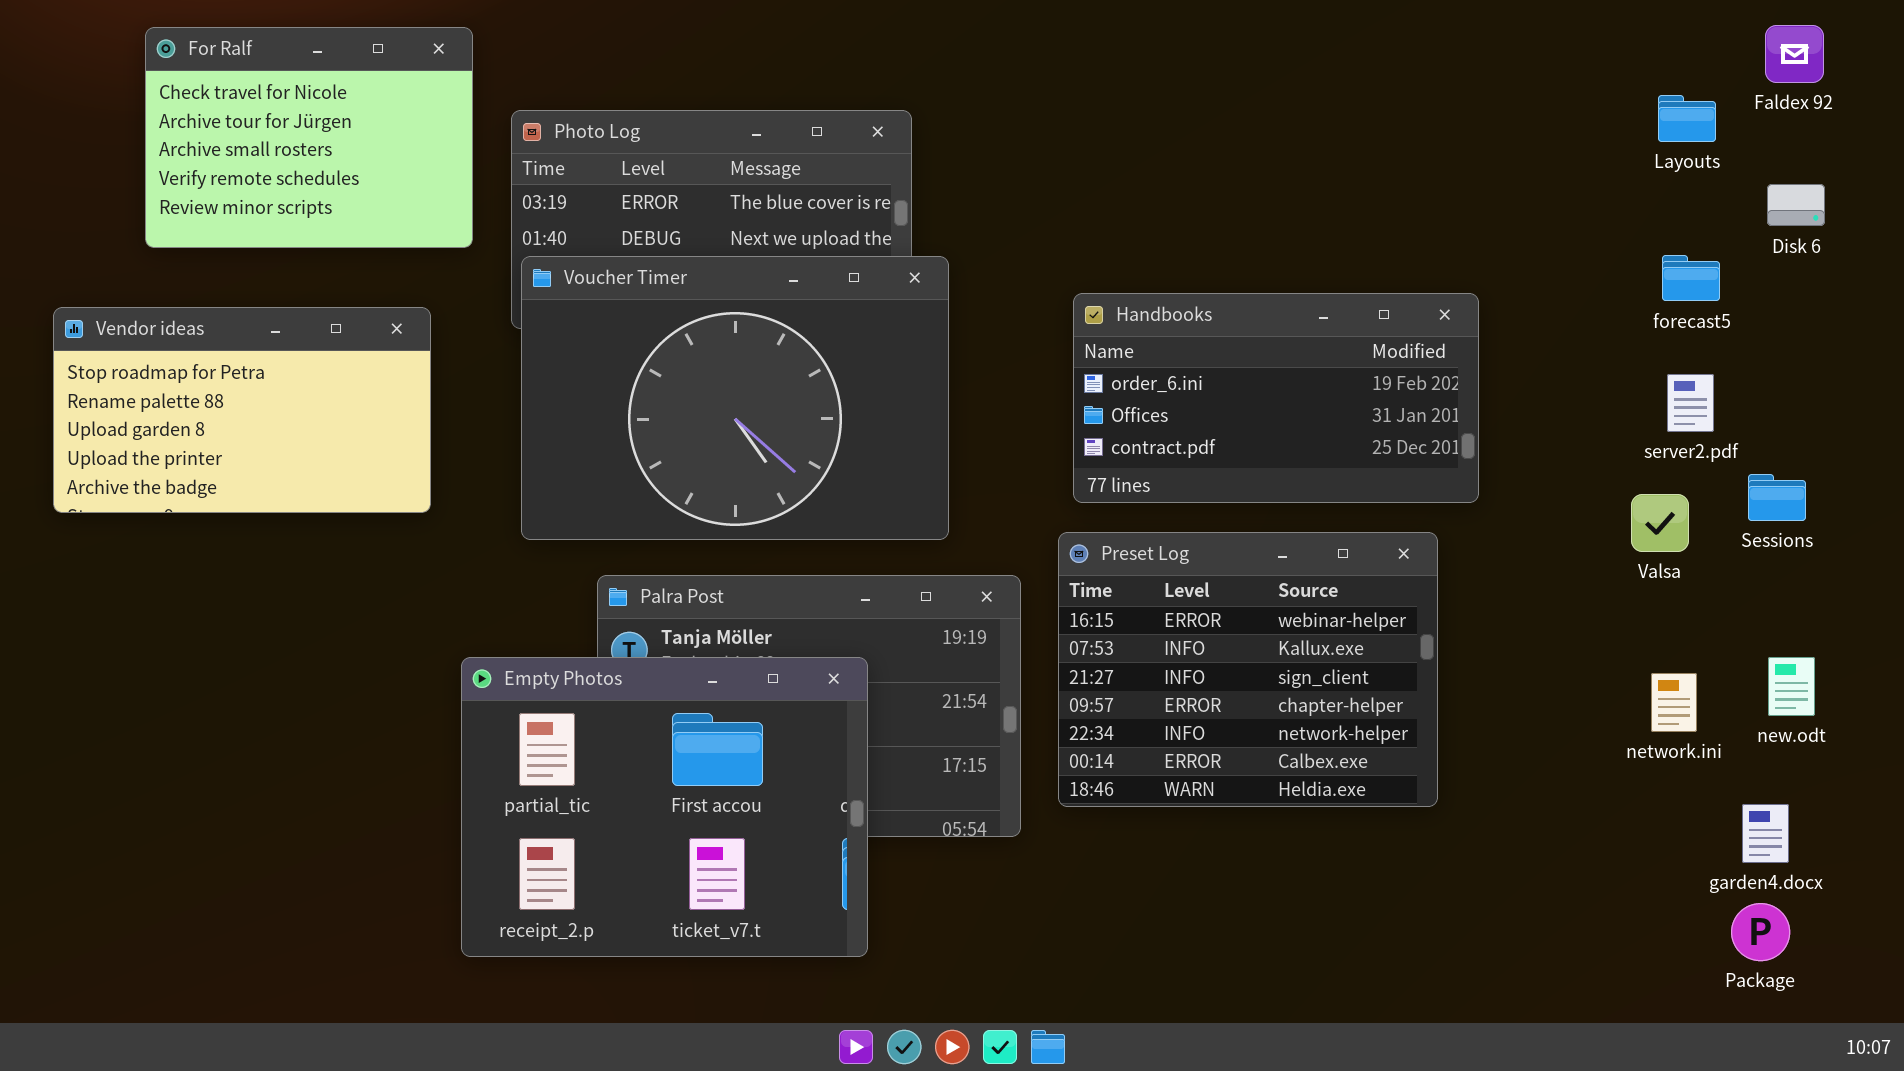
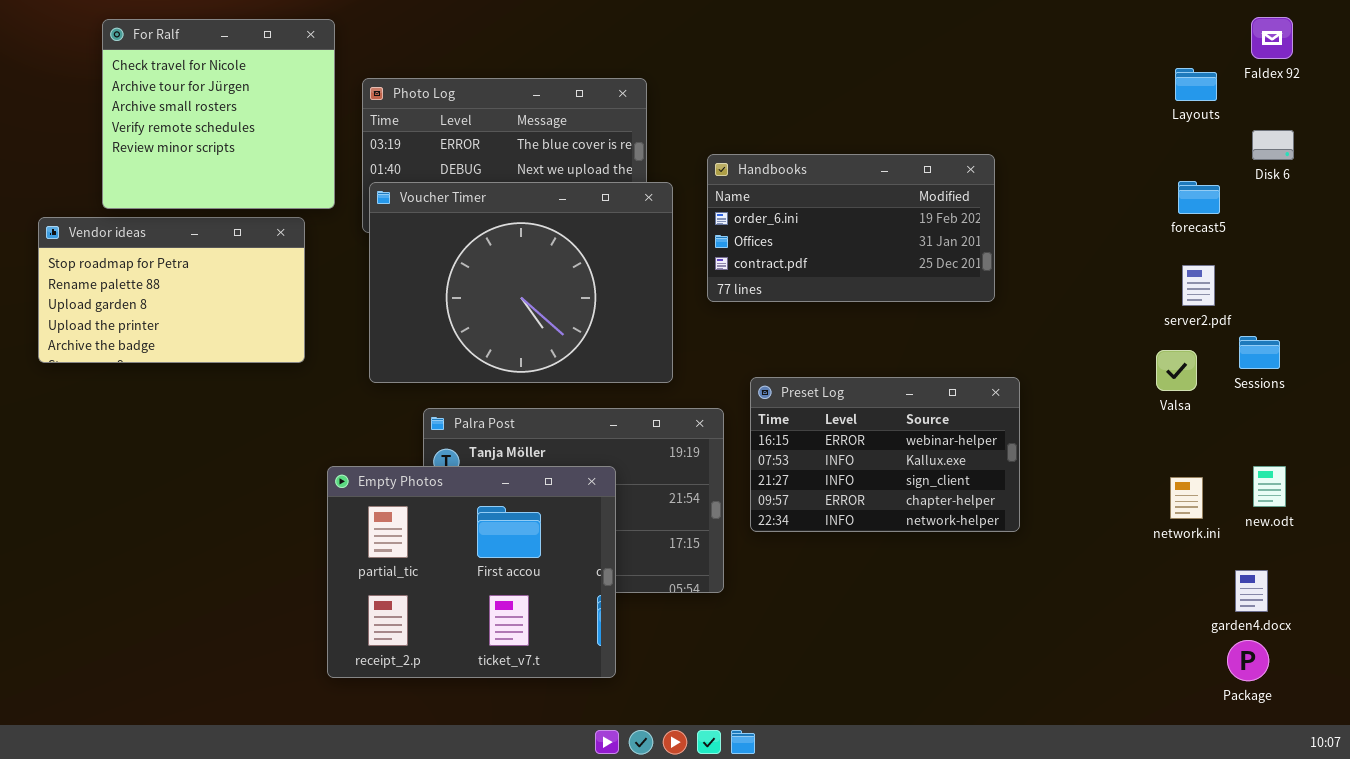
For Ralf: [145,27,473,248] -> [102,19,335,209], resized
Handbooks: [1073,293,1479,503] -> [707,154,995,302], moved
Preset Log: [1058,532,1438,807] -> [750,377,1020,532], resized

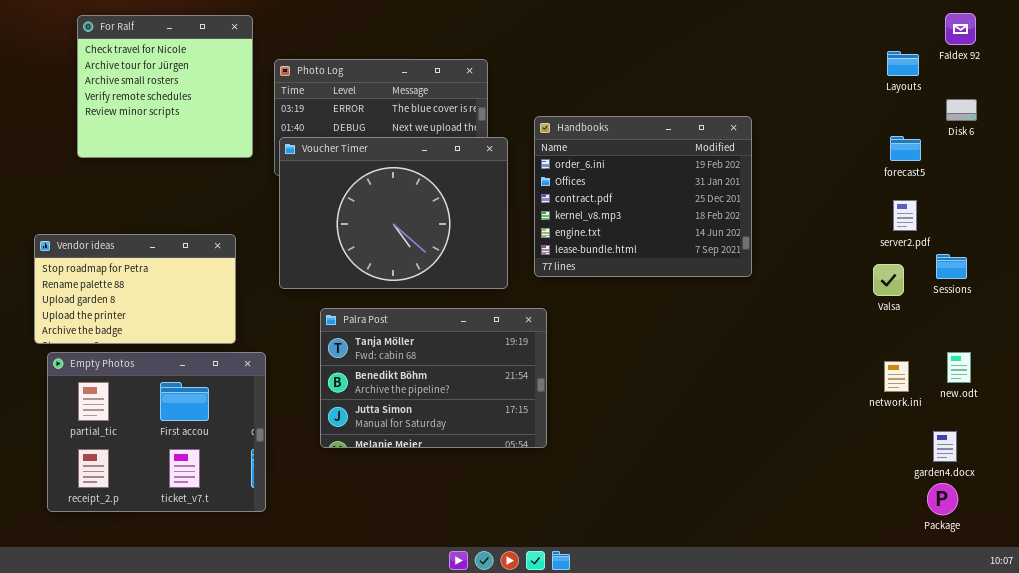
Handbooks: [707,154,995,302] -> [534,116,752,277], resized
Vendor ideas: [38,217,305,363] -> [34,234,236,344], moved
Preset Log: [750,377,1020,532] -> none, closed
Empty Photos: [327,466,616,678] -> [47,352,266,512], moved

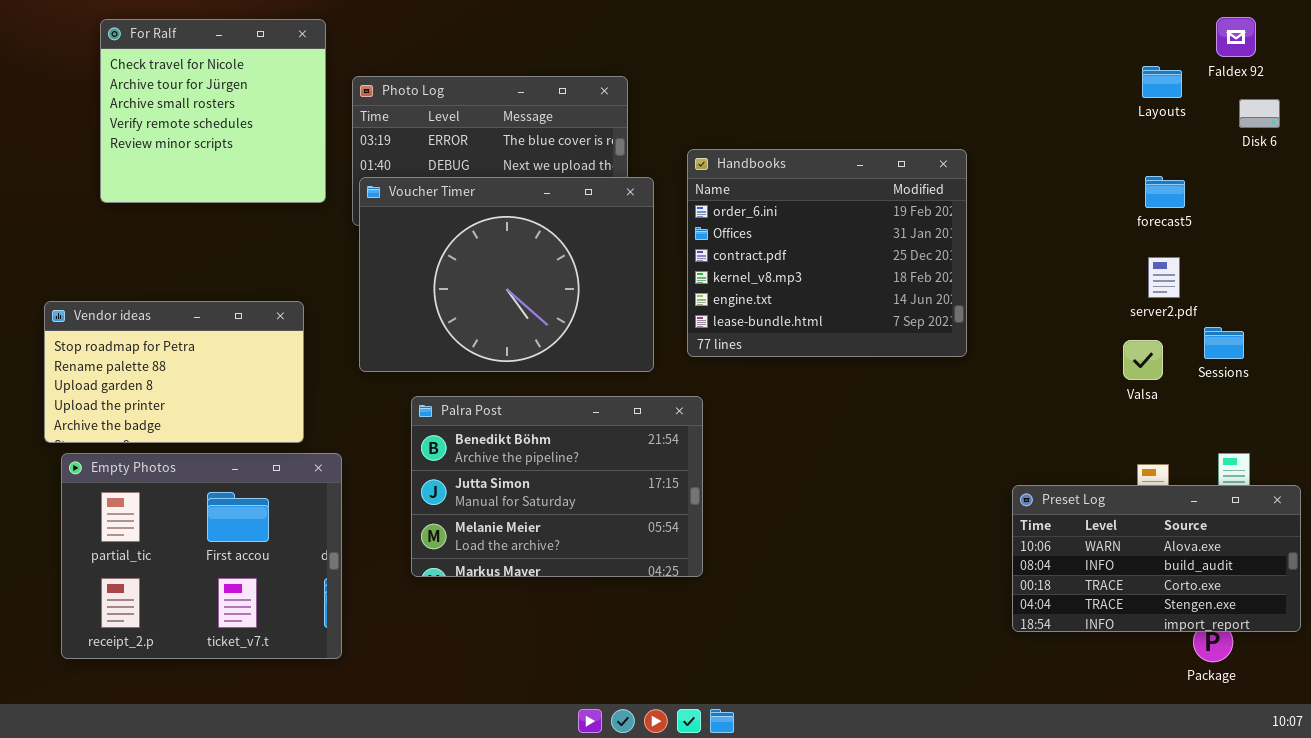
Disk 6: [946,99,977,121] -> [1239,99,1280,128], moved
Palra Post: [320,308,547,448] -> [411,396,703,577], scrolled down 1 row
Preset Log: none -> [1012,485,1301,632], opened

